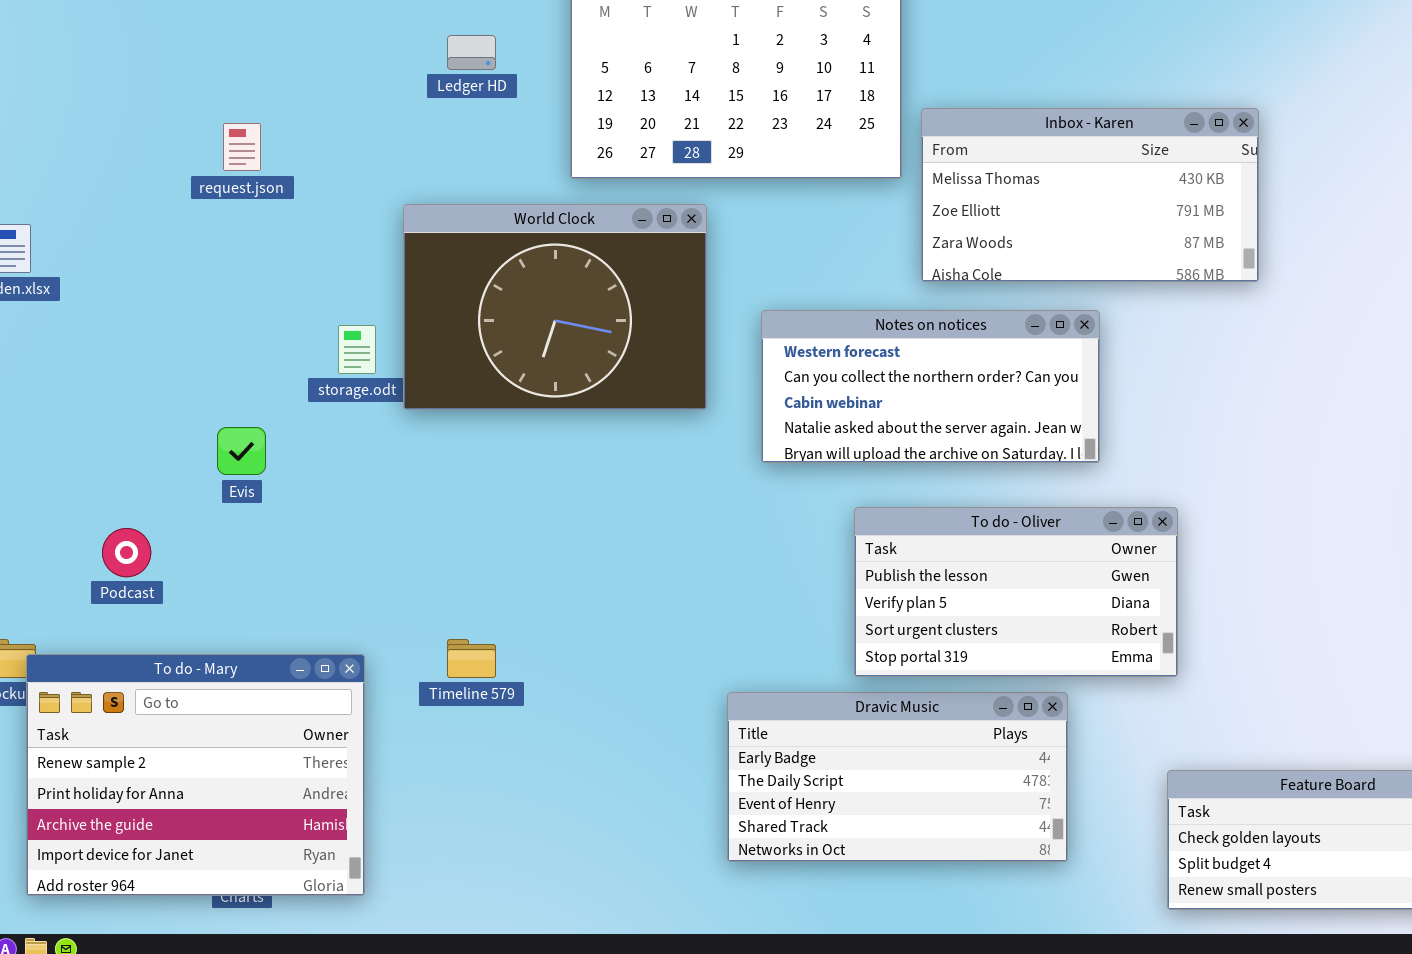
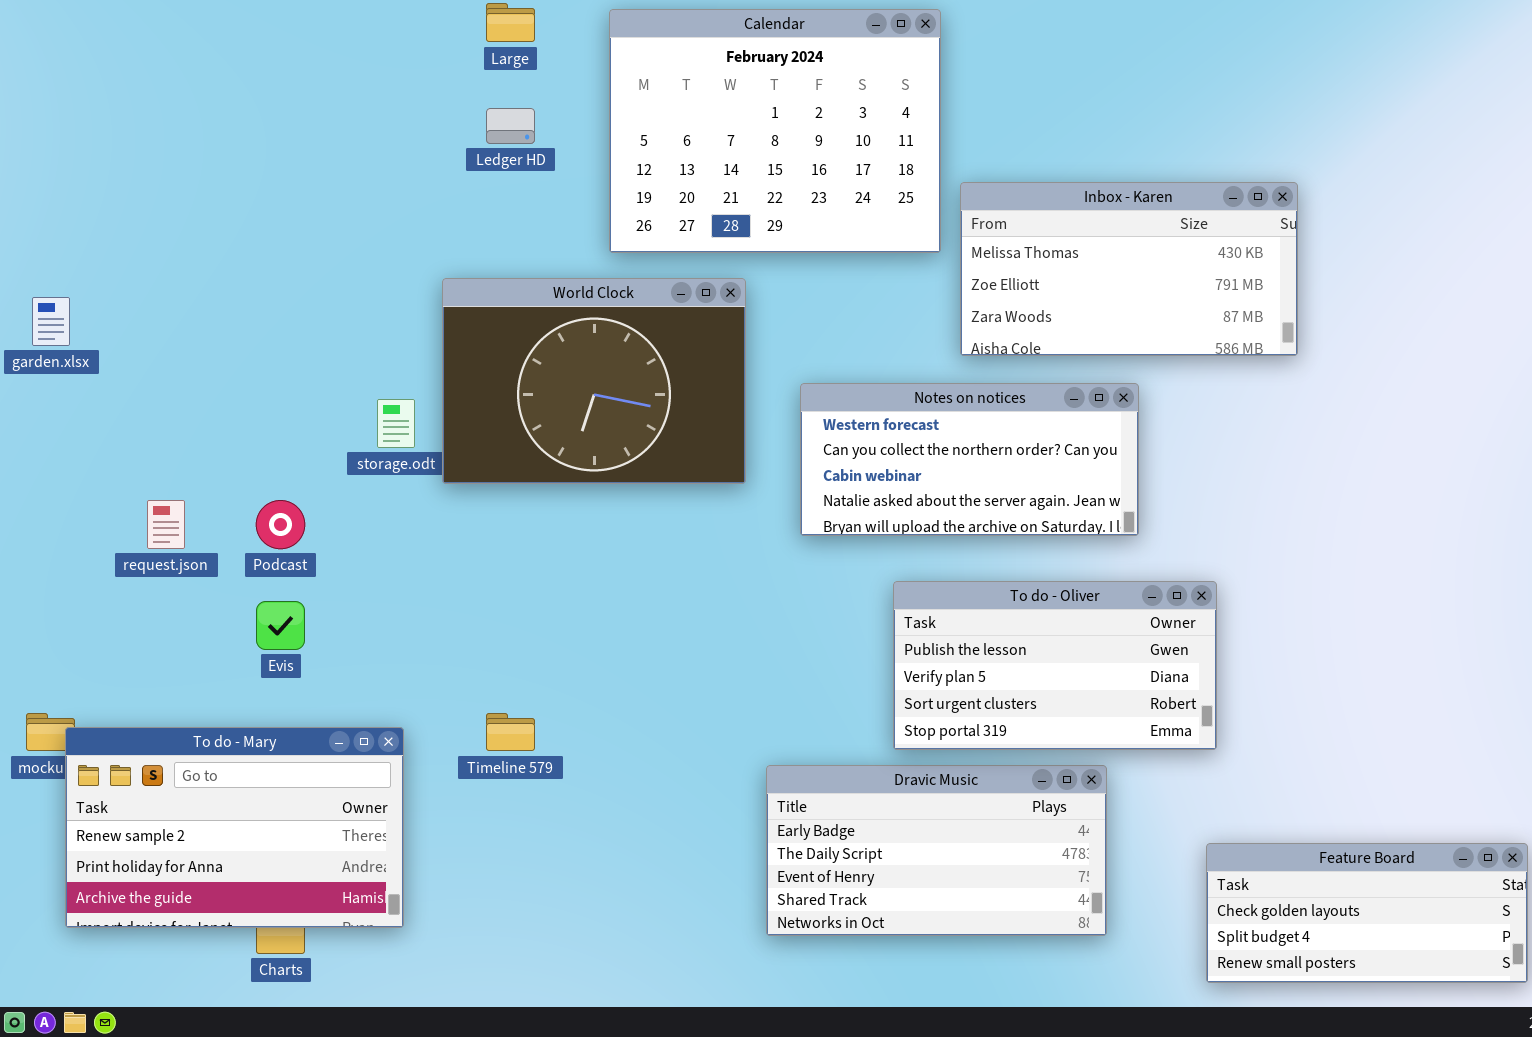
request.json: [223,123,261,171] -> [147,500,185,549], moved
Evis: [217,427,266,475] -> [256,601,305,650], moved
Podcast: [102,528,151,577] -> [256,500,305,549], moved
To do - Mary: [26,654,365,896] -> [65,727,404,928], resized

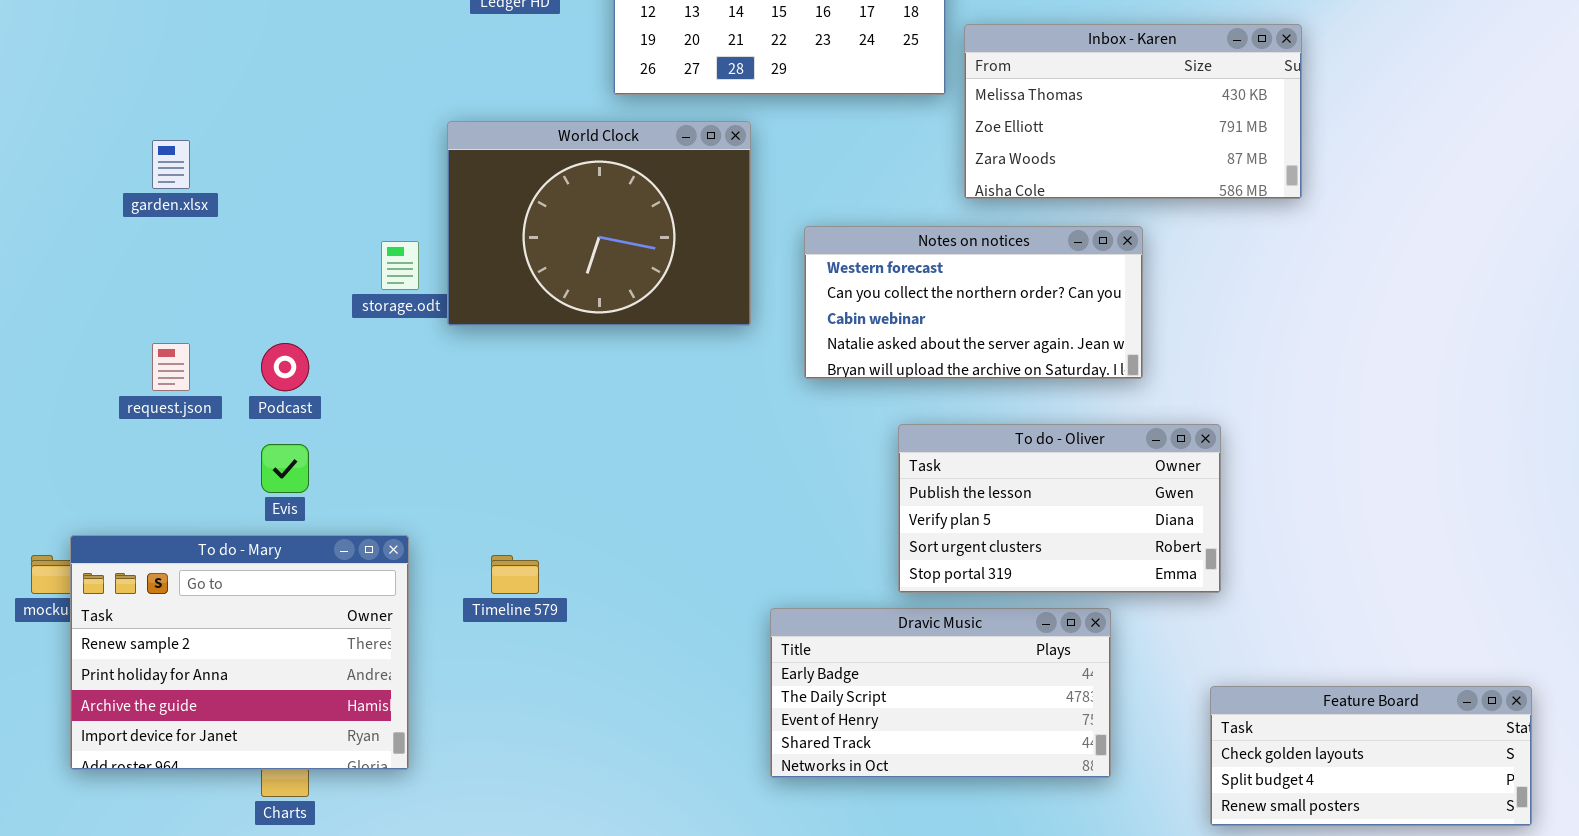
garden.xlsx: [32,297,70,346] -> [152,140,190,189], moved
To do - Mary: [65,727,404,928] -> [70,535,409,770], resized

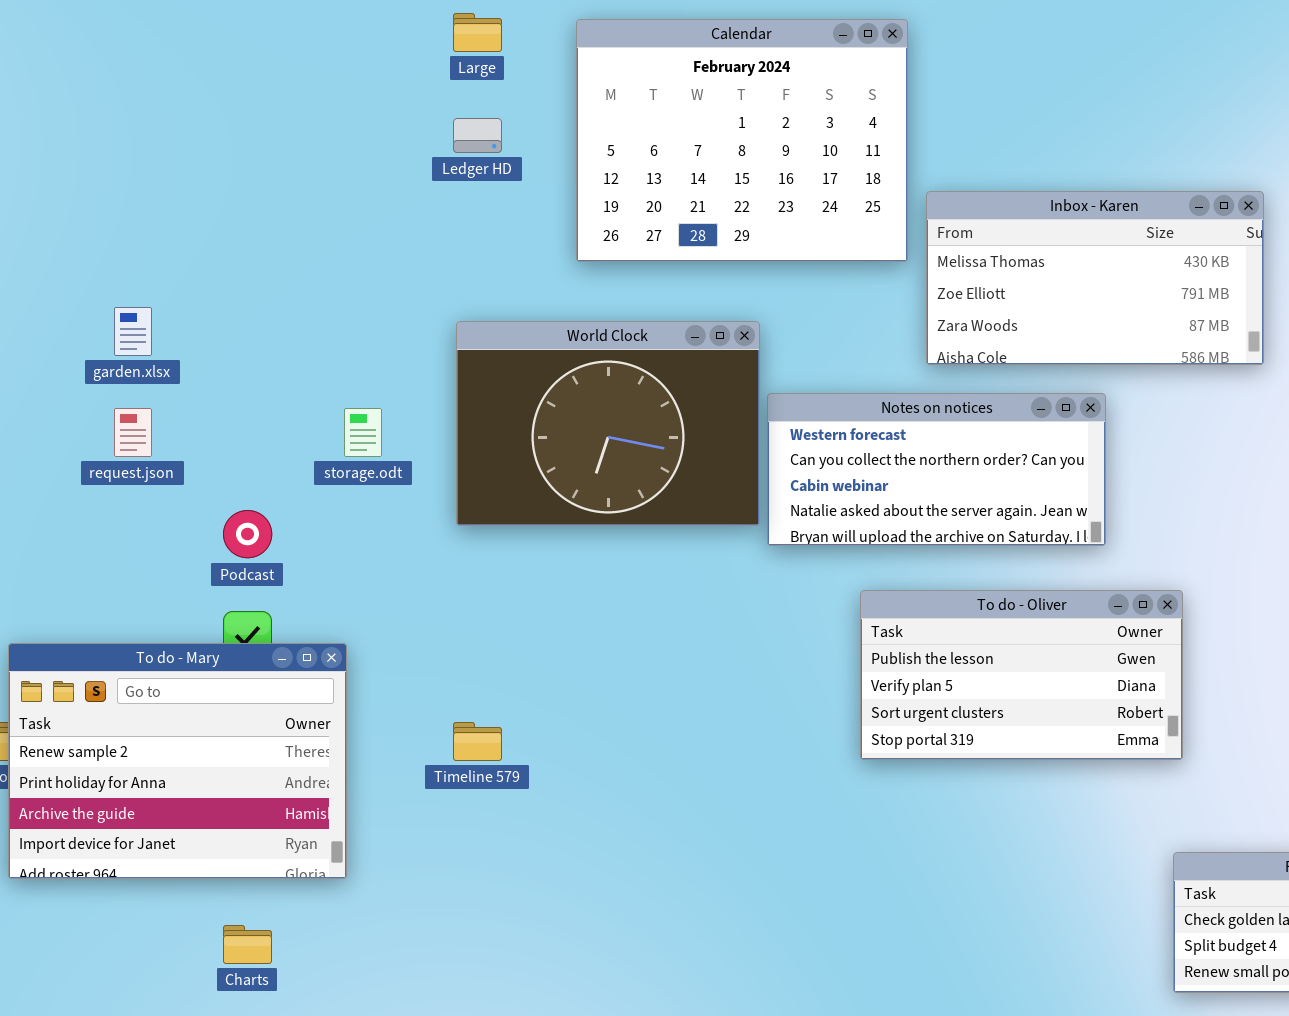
World Clock: [447,121,751,326] -> [456,321,760,526], moved
request.json: [152,343,190,391] -> [114,408,152,457], moved
To do - Mary: [70,535,409,770] -> [8,643,347,879], moved
Dravic Music: [770,608,1111,778] -> none, closed

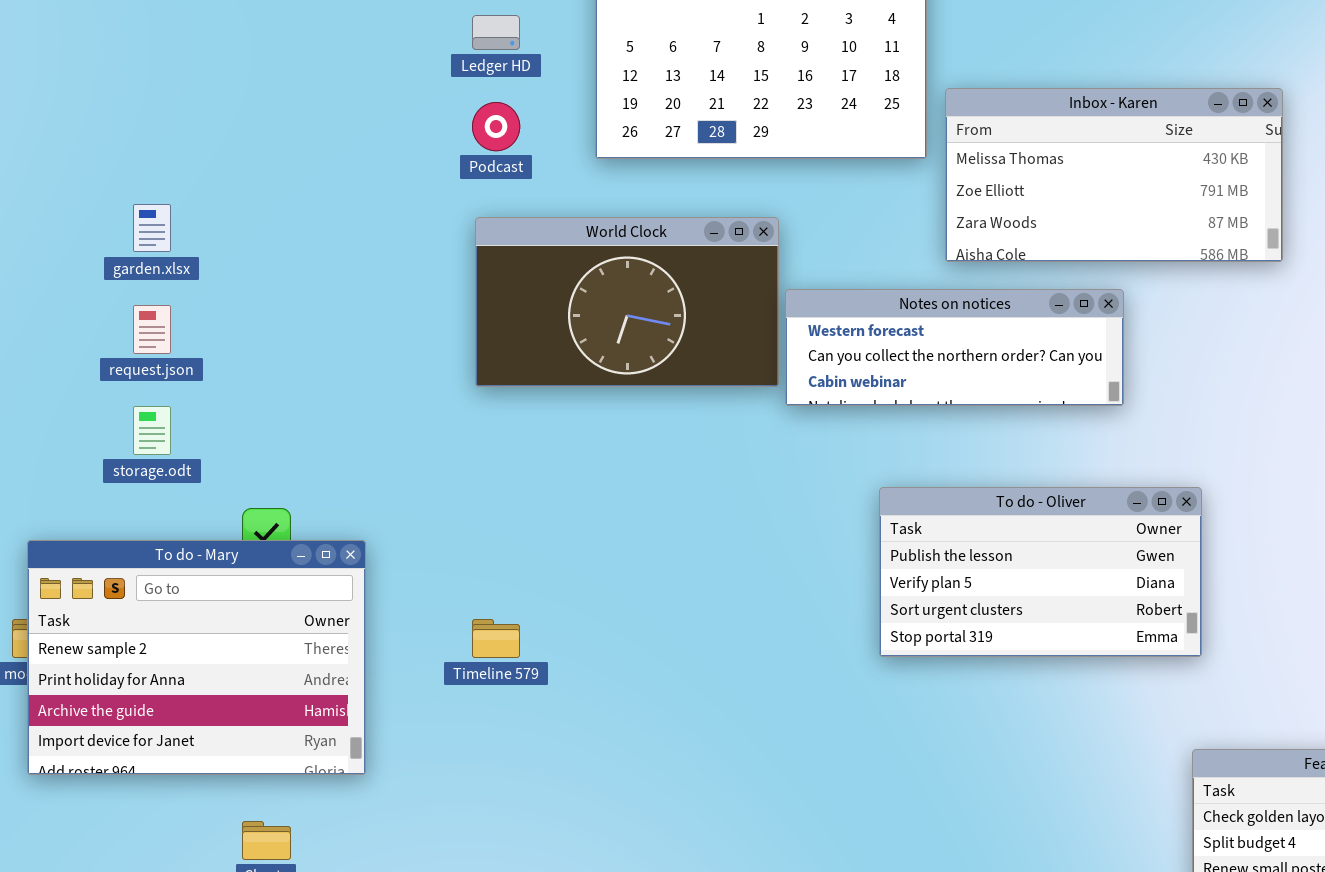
World Clock: [456,321,760,526] -> [475,217,779,387], resized
Notes on notices: [767,393,1106,546] -> [785,289,1124,406], resized
storage.odt: [344,408,382,457] -> [133,406,171,455], moved
Podcast: [223,510,272,558] -> [472,102,520,151], moved

